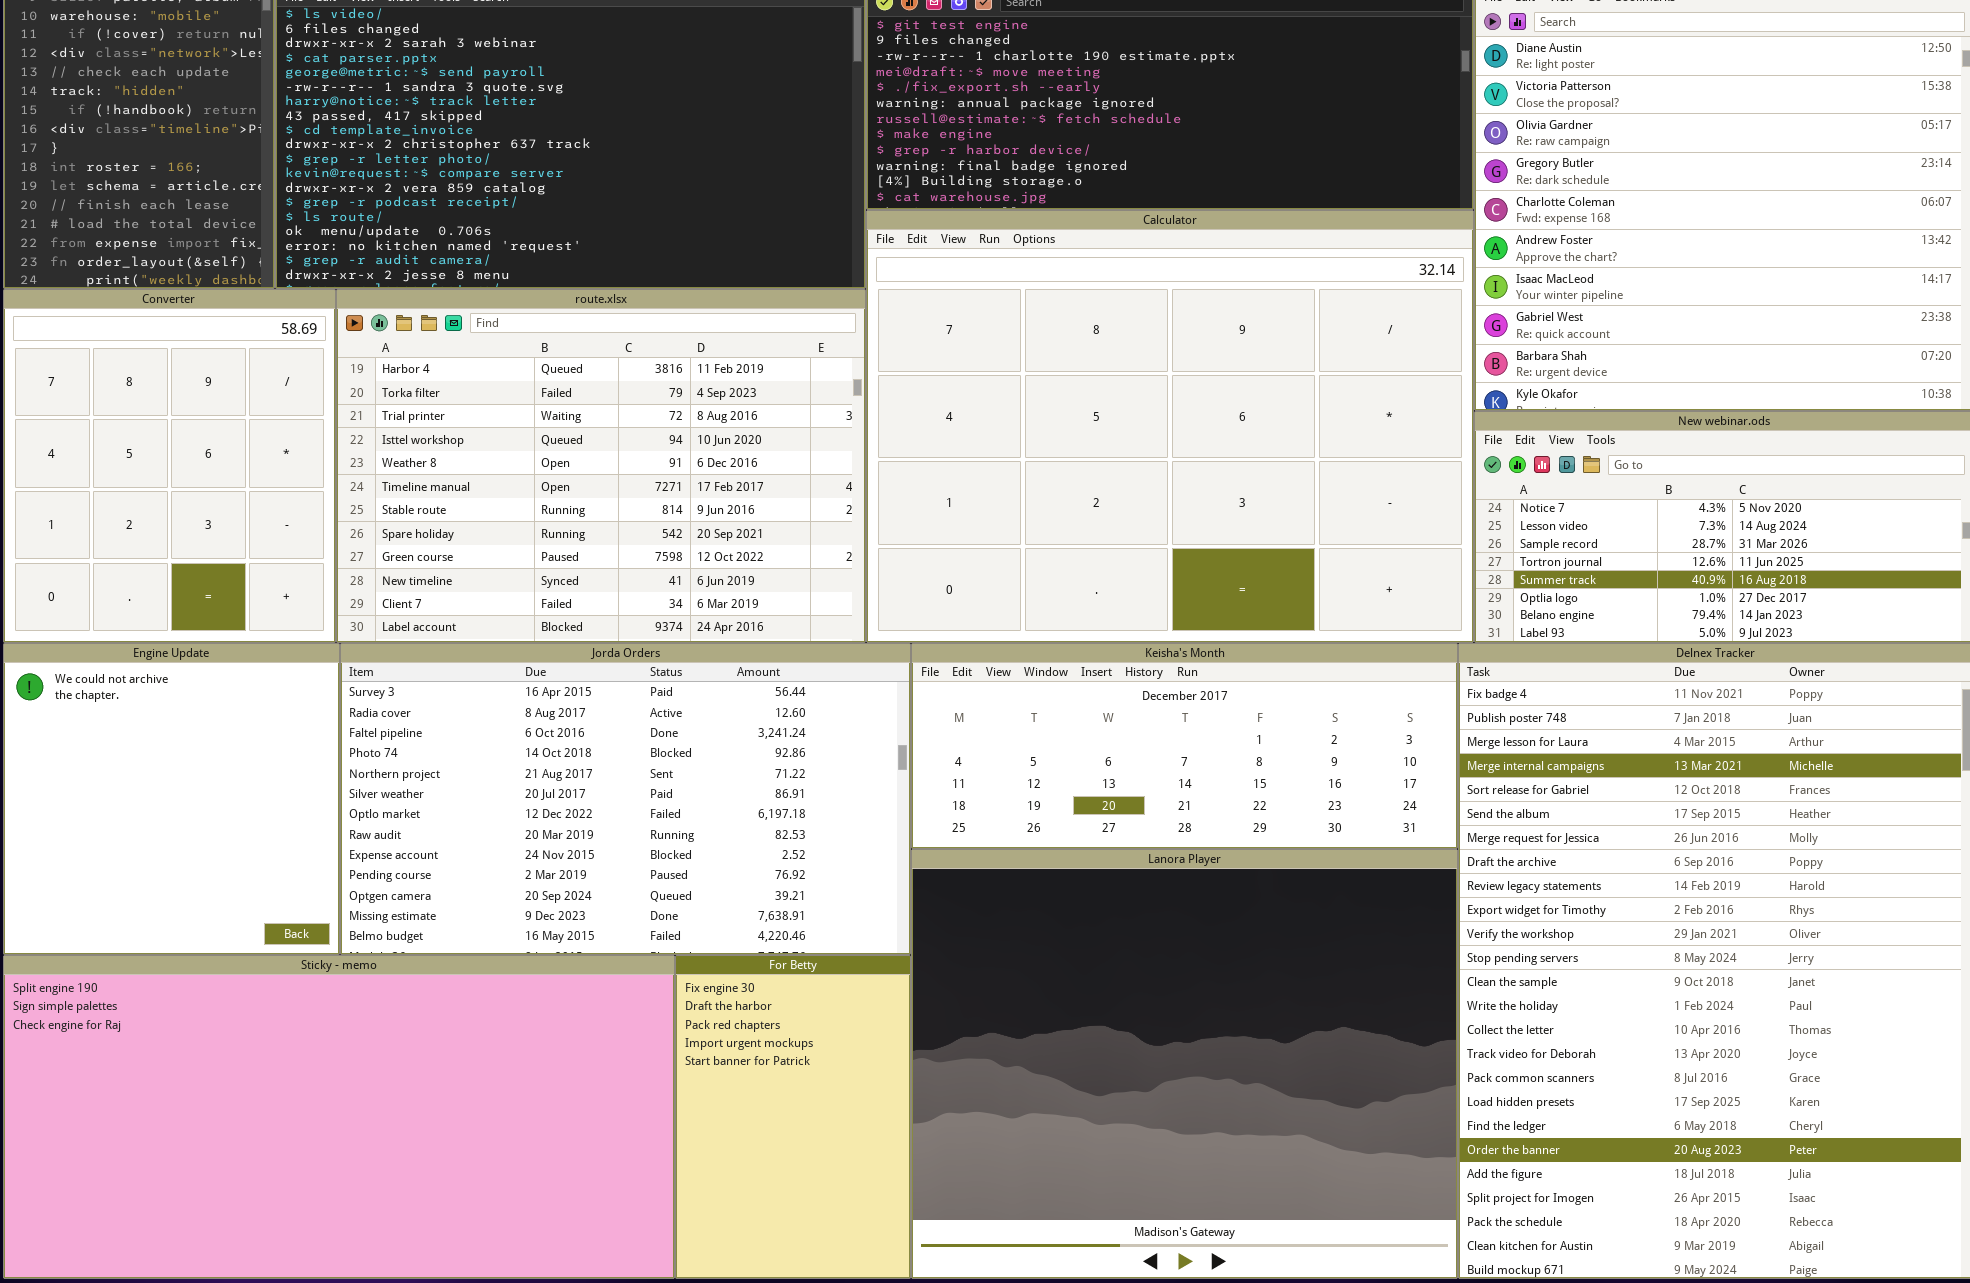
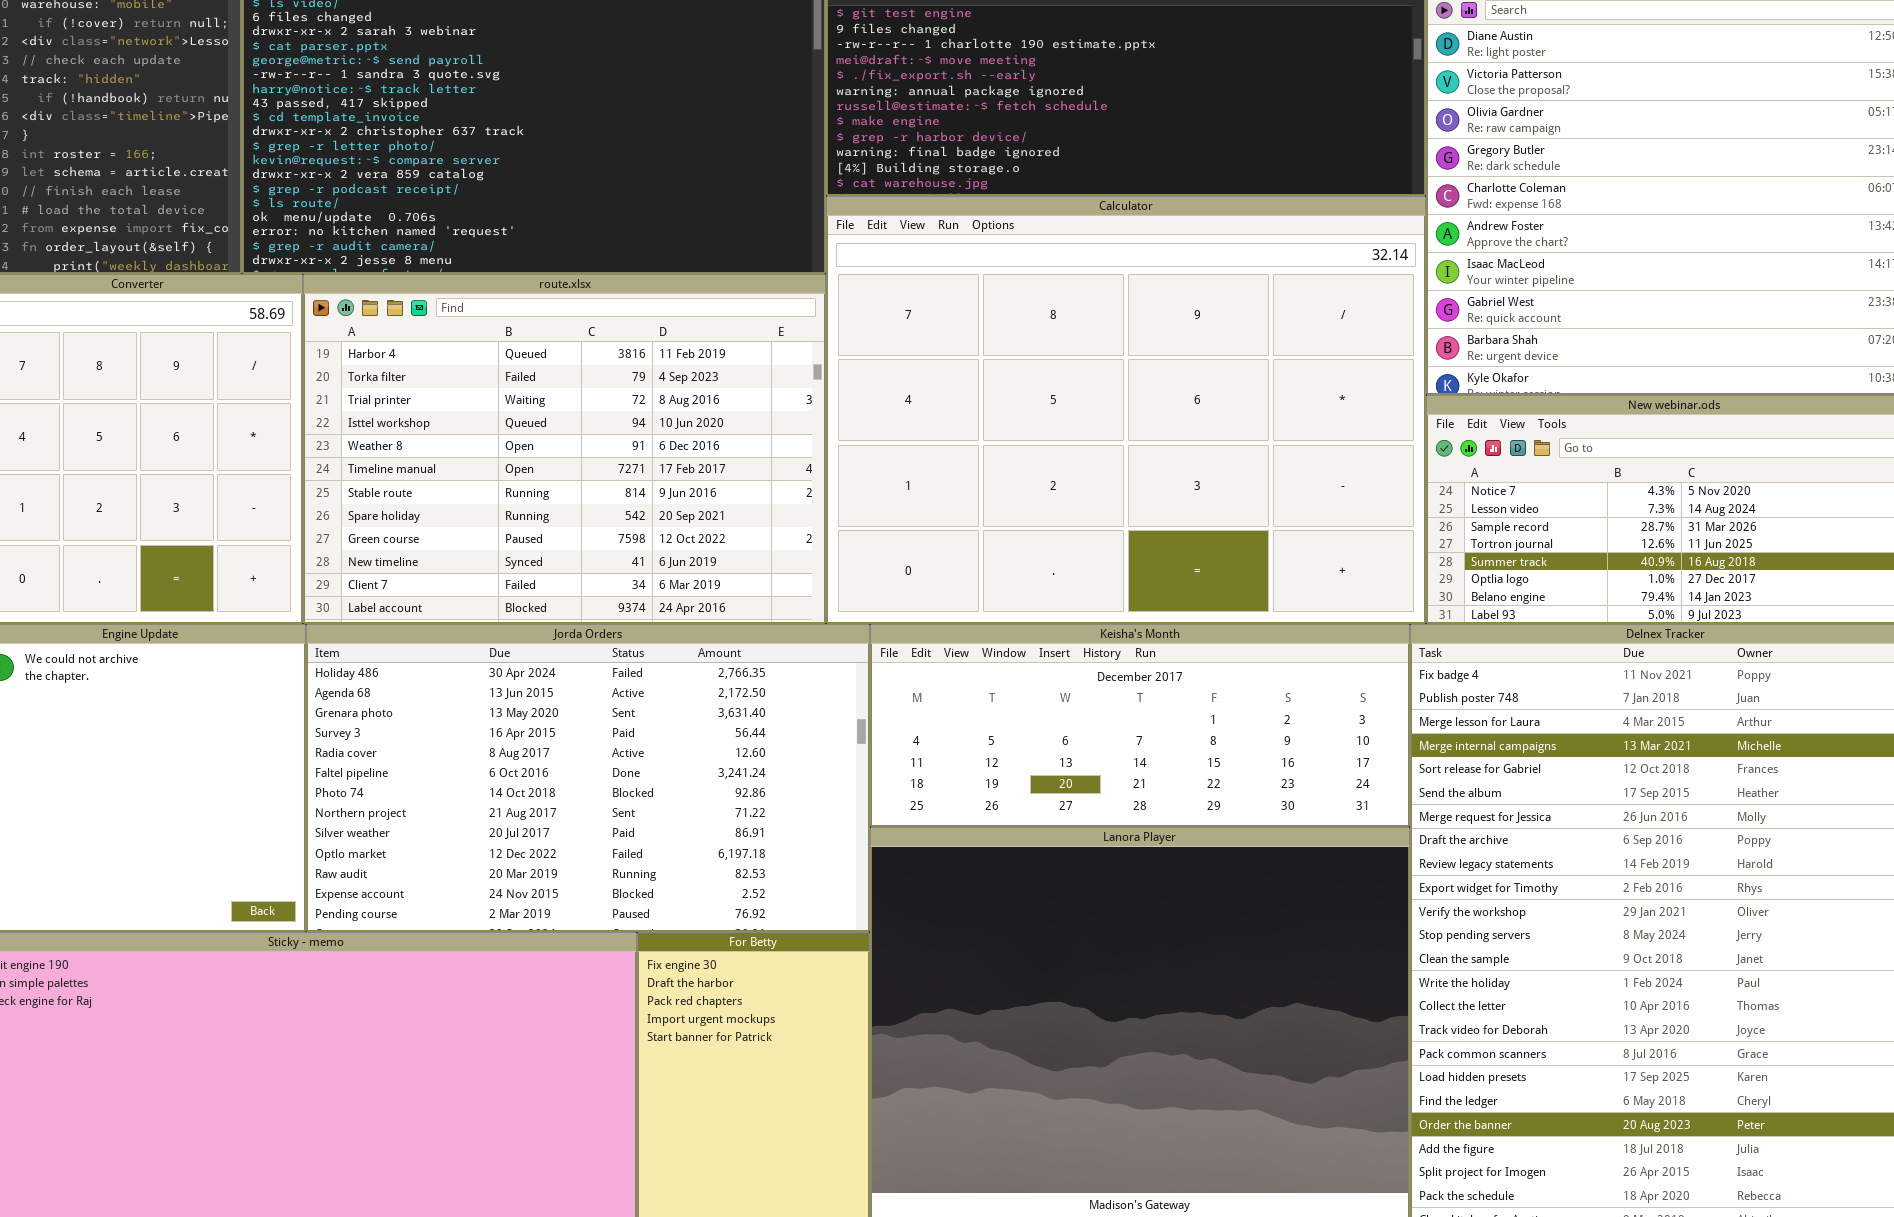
Jorda Orders: [340,643,911,955] -> [306,624,870,932], scrolled up 3 rows

